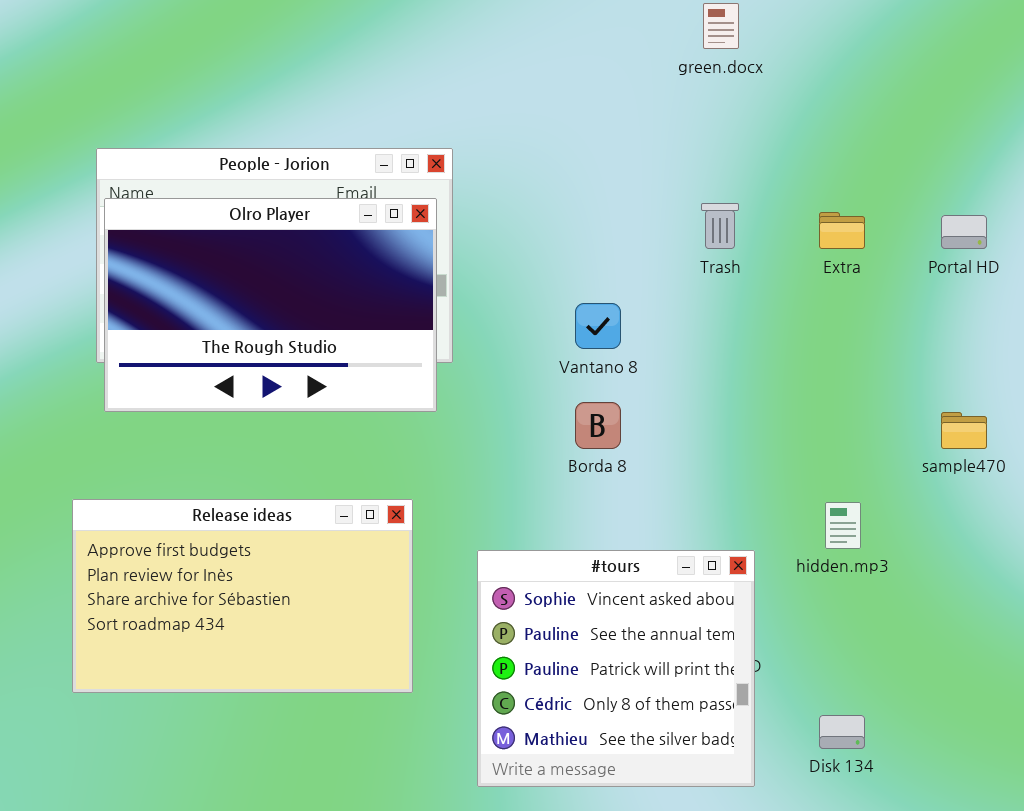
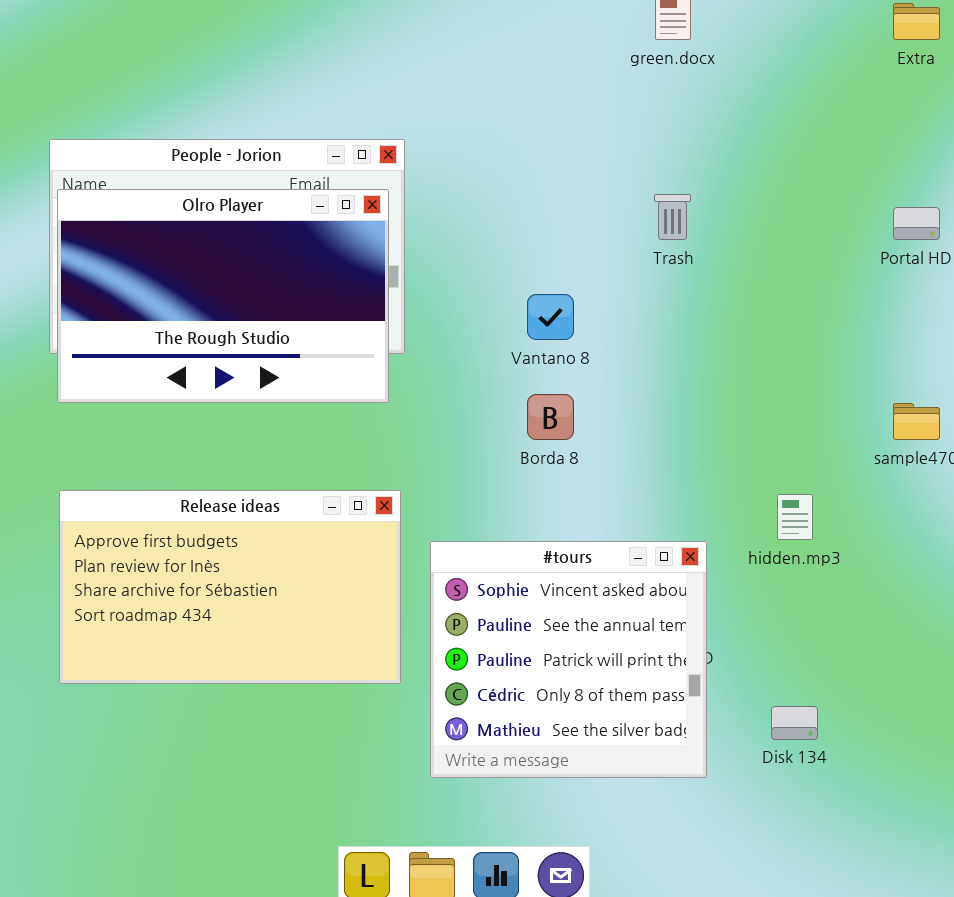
Extra: [819,212,865,249] -> [893,3,940,40], moved
Release ideas: [72,499,413,693] -> [59,490,401,684], moved

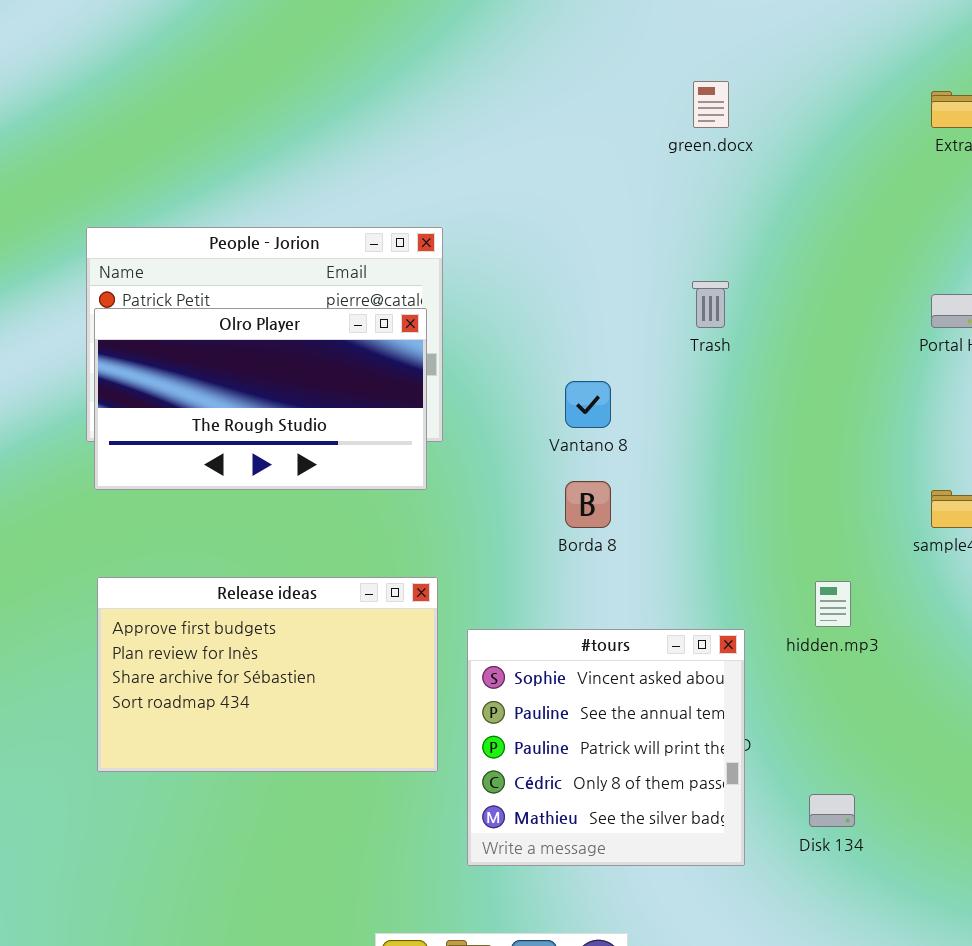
Olro Player: [57,189,389,403] -> [94,308,427,490], resized

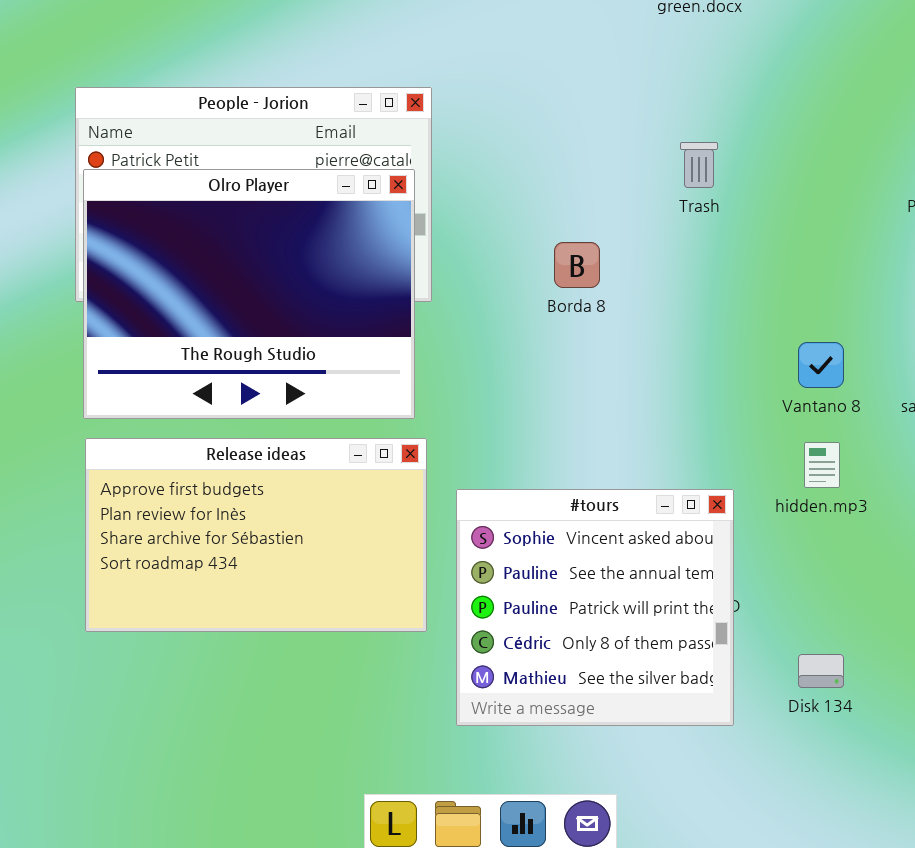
Olro Player: [94,308,427,490] -> [83,169,415,419], resized
Vantano 8: [565,381,611,428] -> [798,342,844,388], moved
Borda 8: [565,481,611,528] -> [554,242,600,288], moved

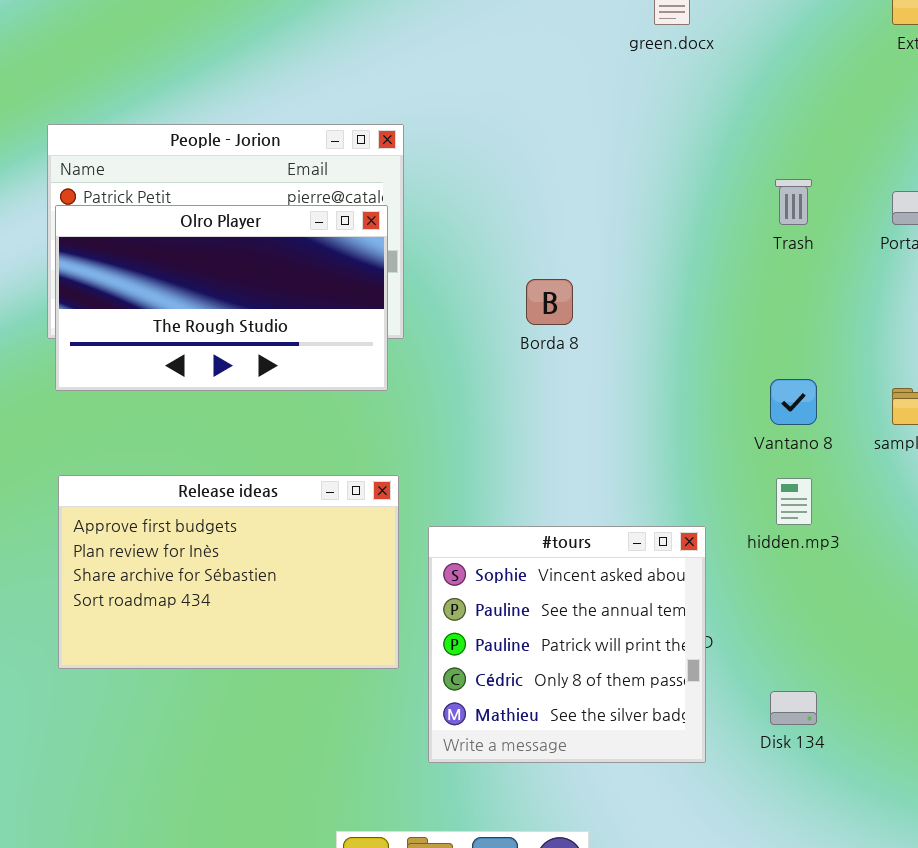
Trash: [680,142,718,188] -> [775,179,812,225], moved
Olro Player: [83,169,415,419] -> [55,205,388,391], resized

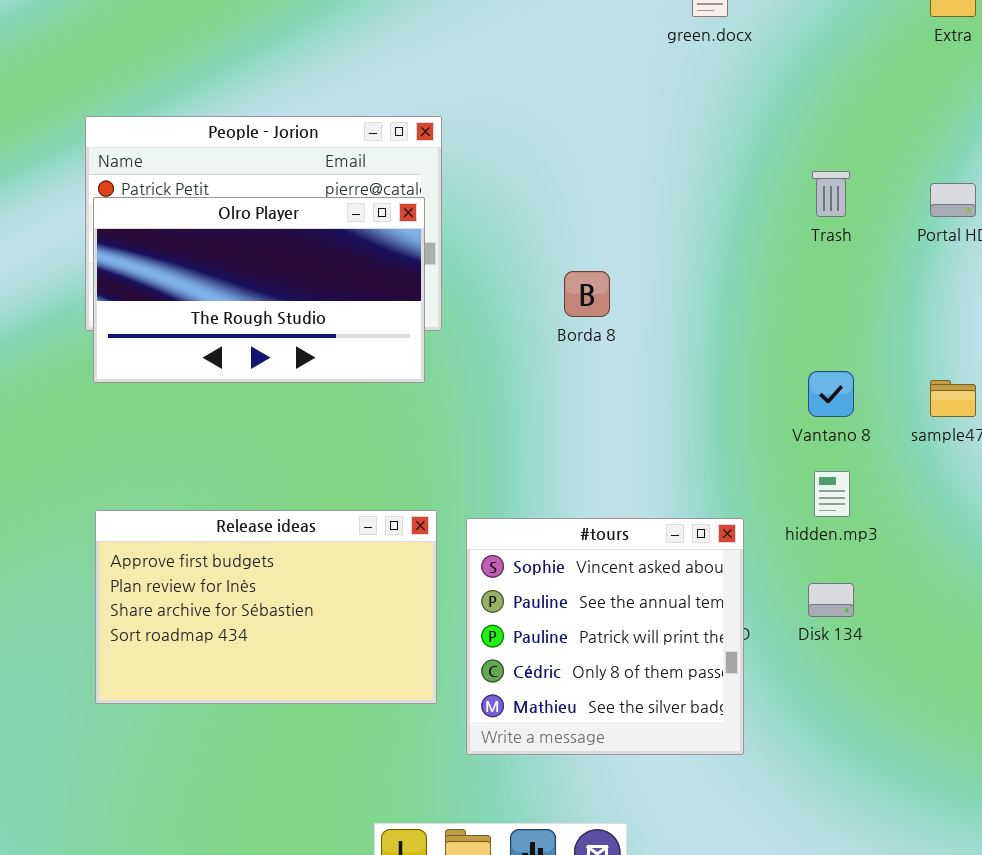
Release ideas: [58,475,399,669] -> [95,510,437,704], moved
Disk 134: [770,691,817,725] -> [808,583,854,617], moved

